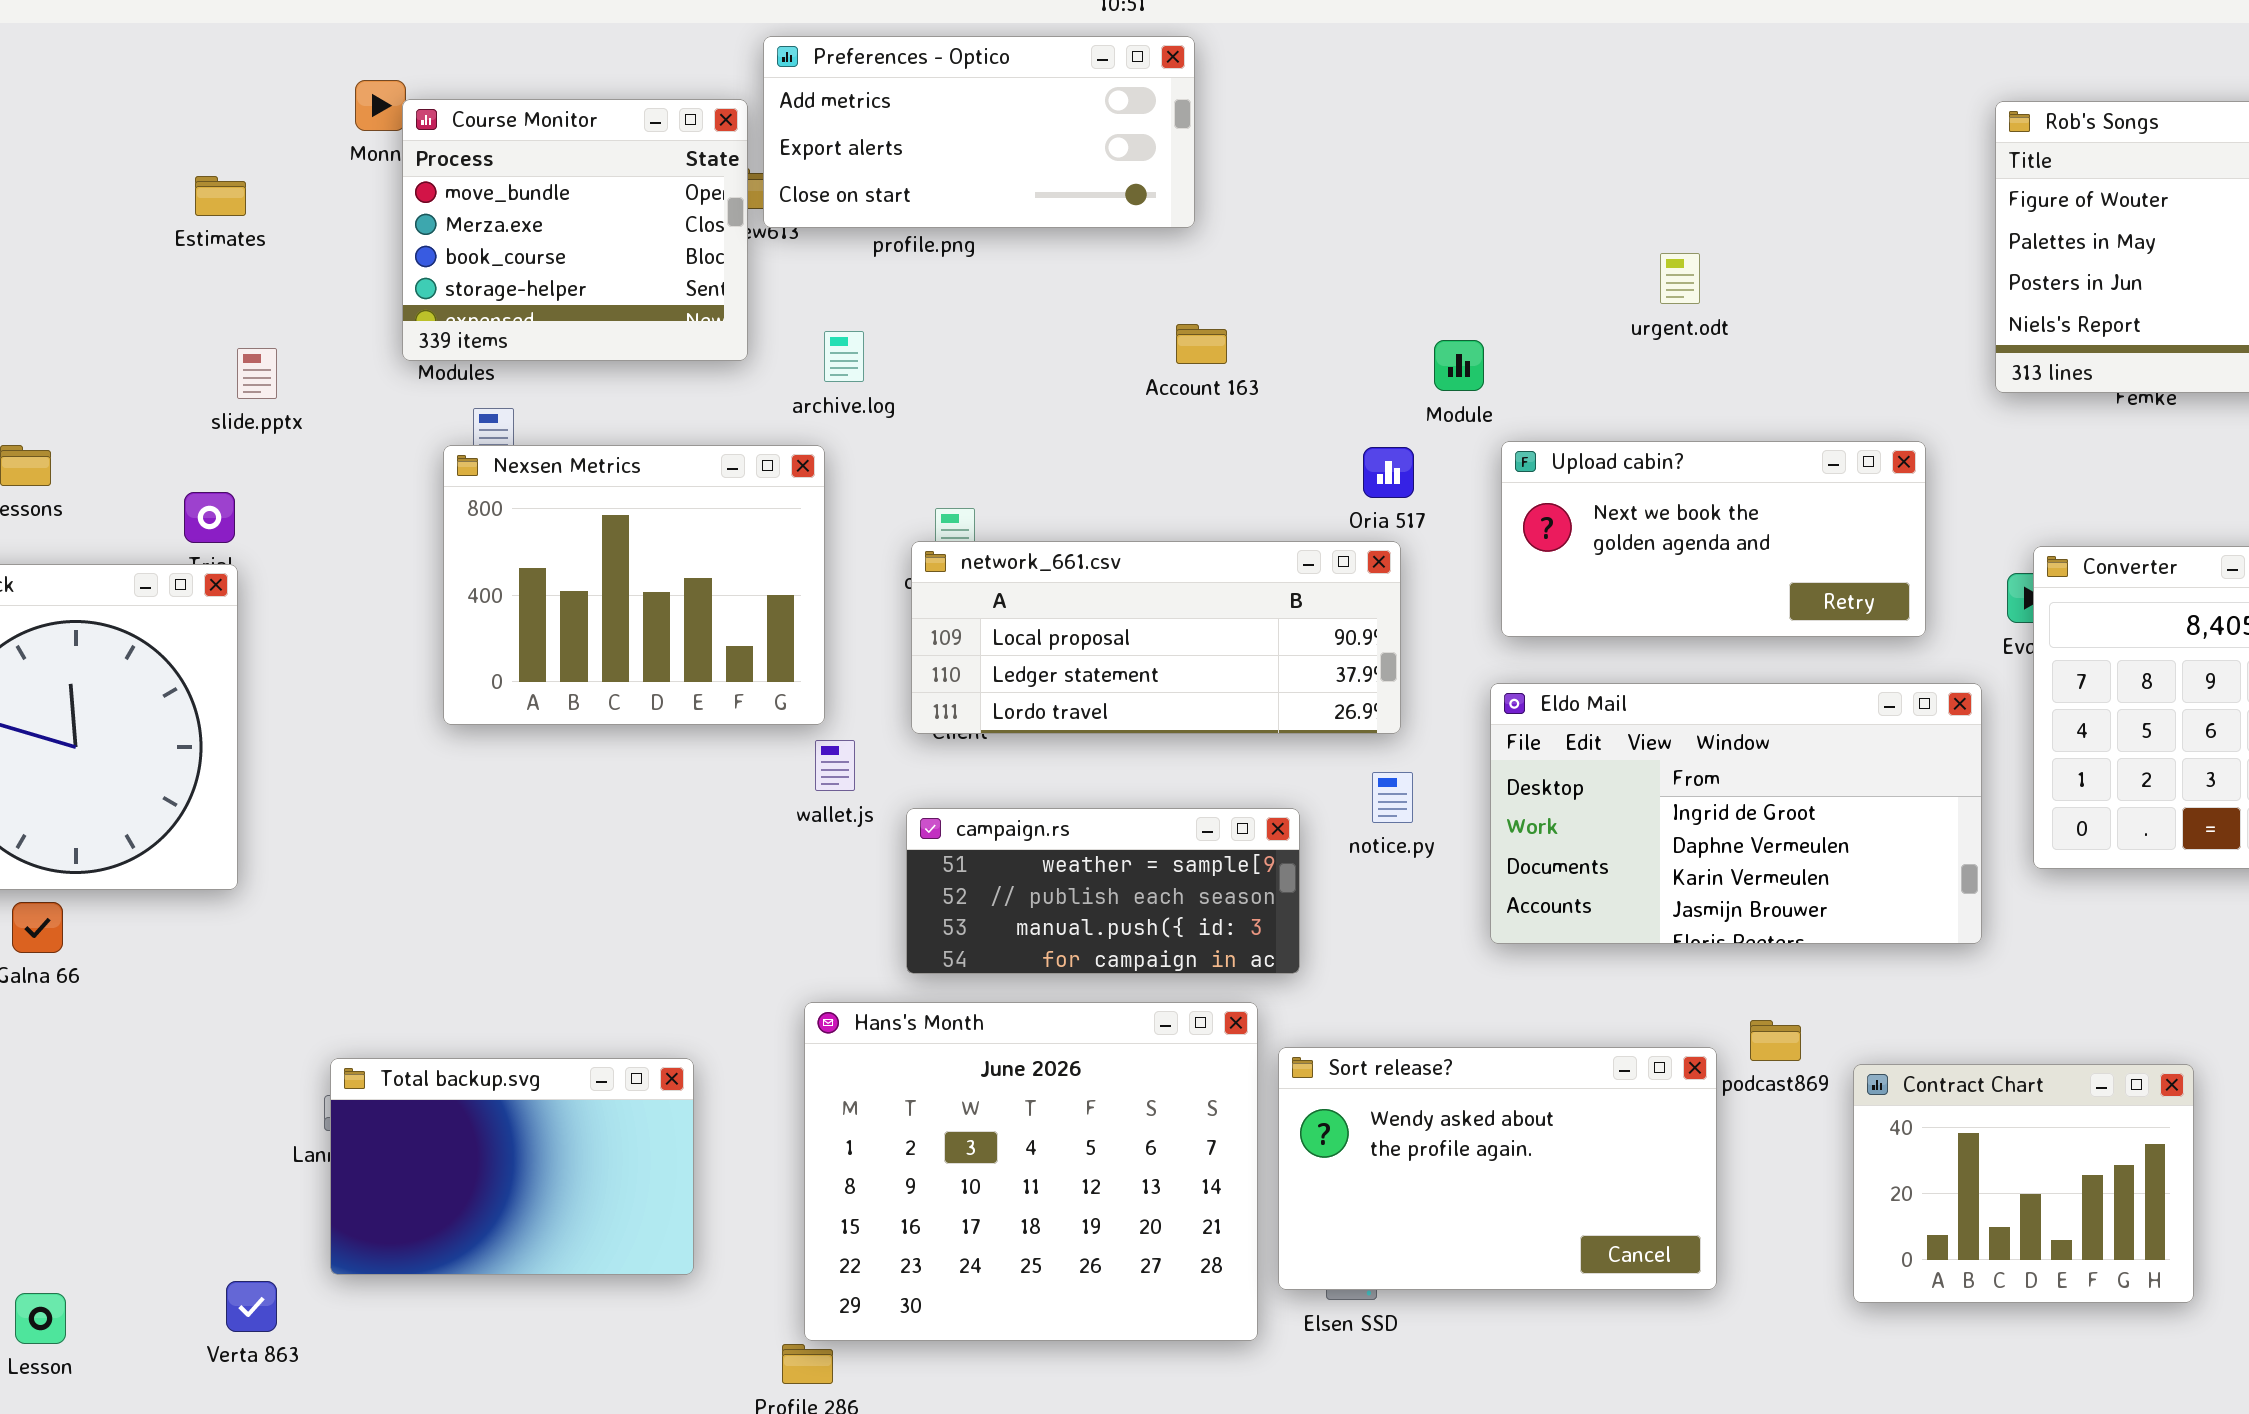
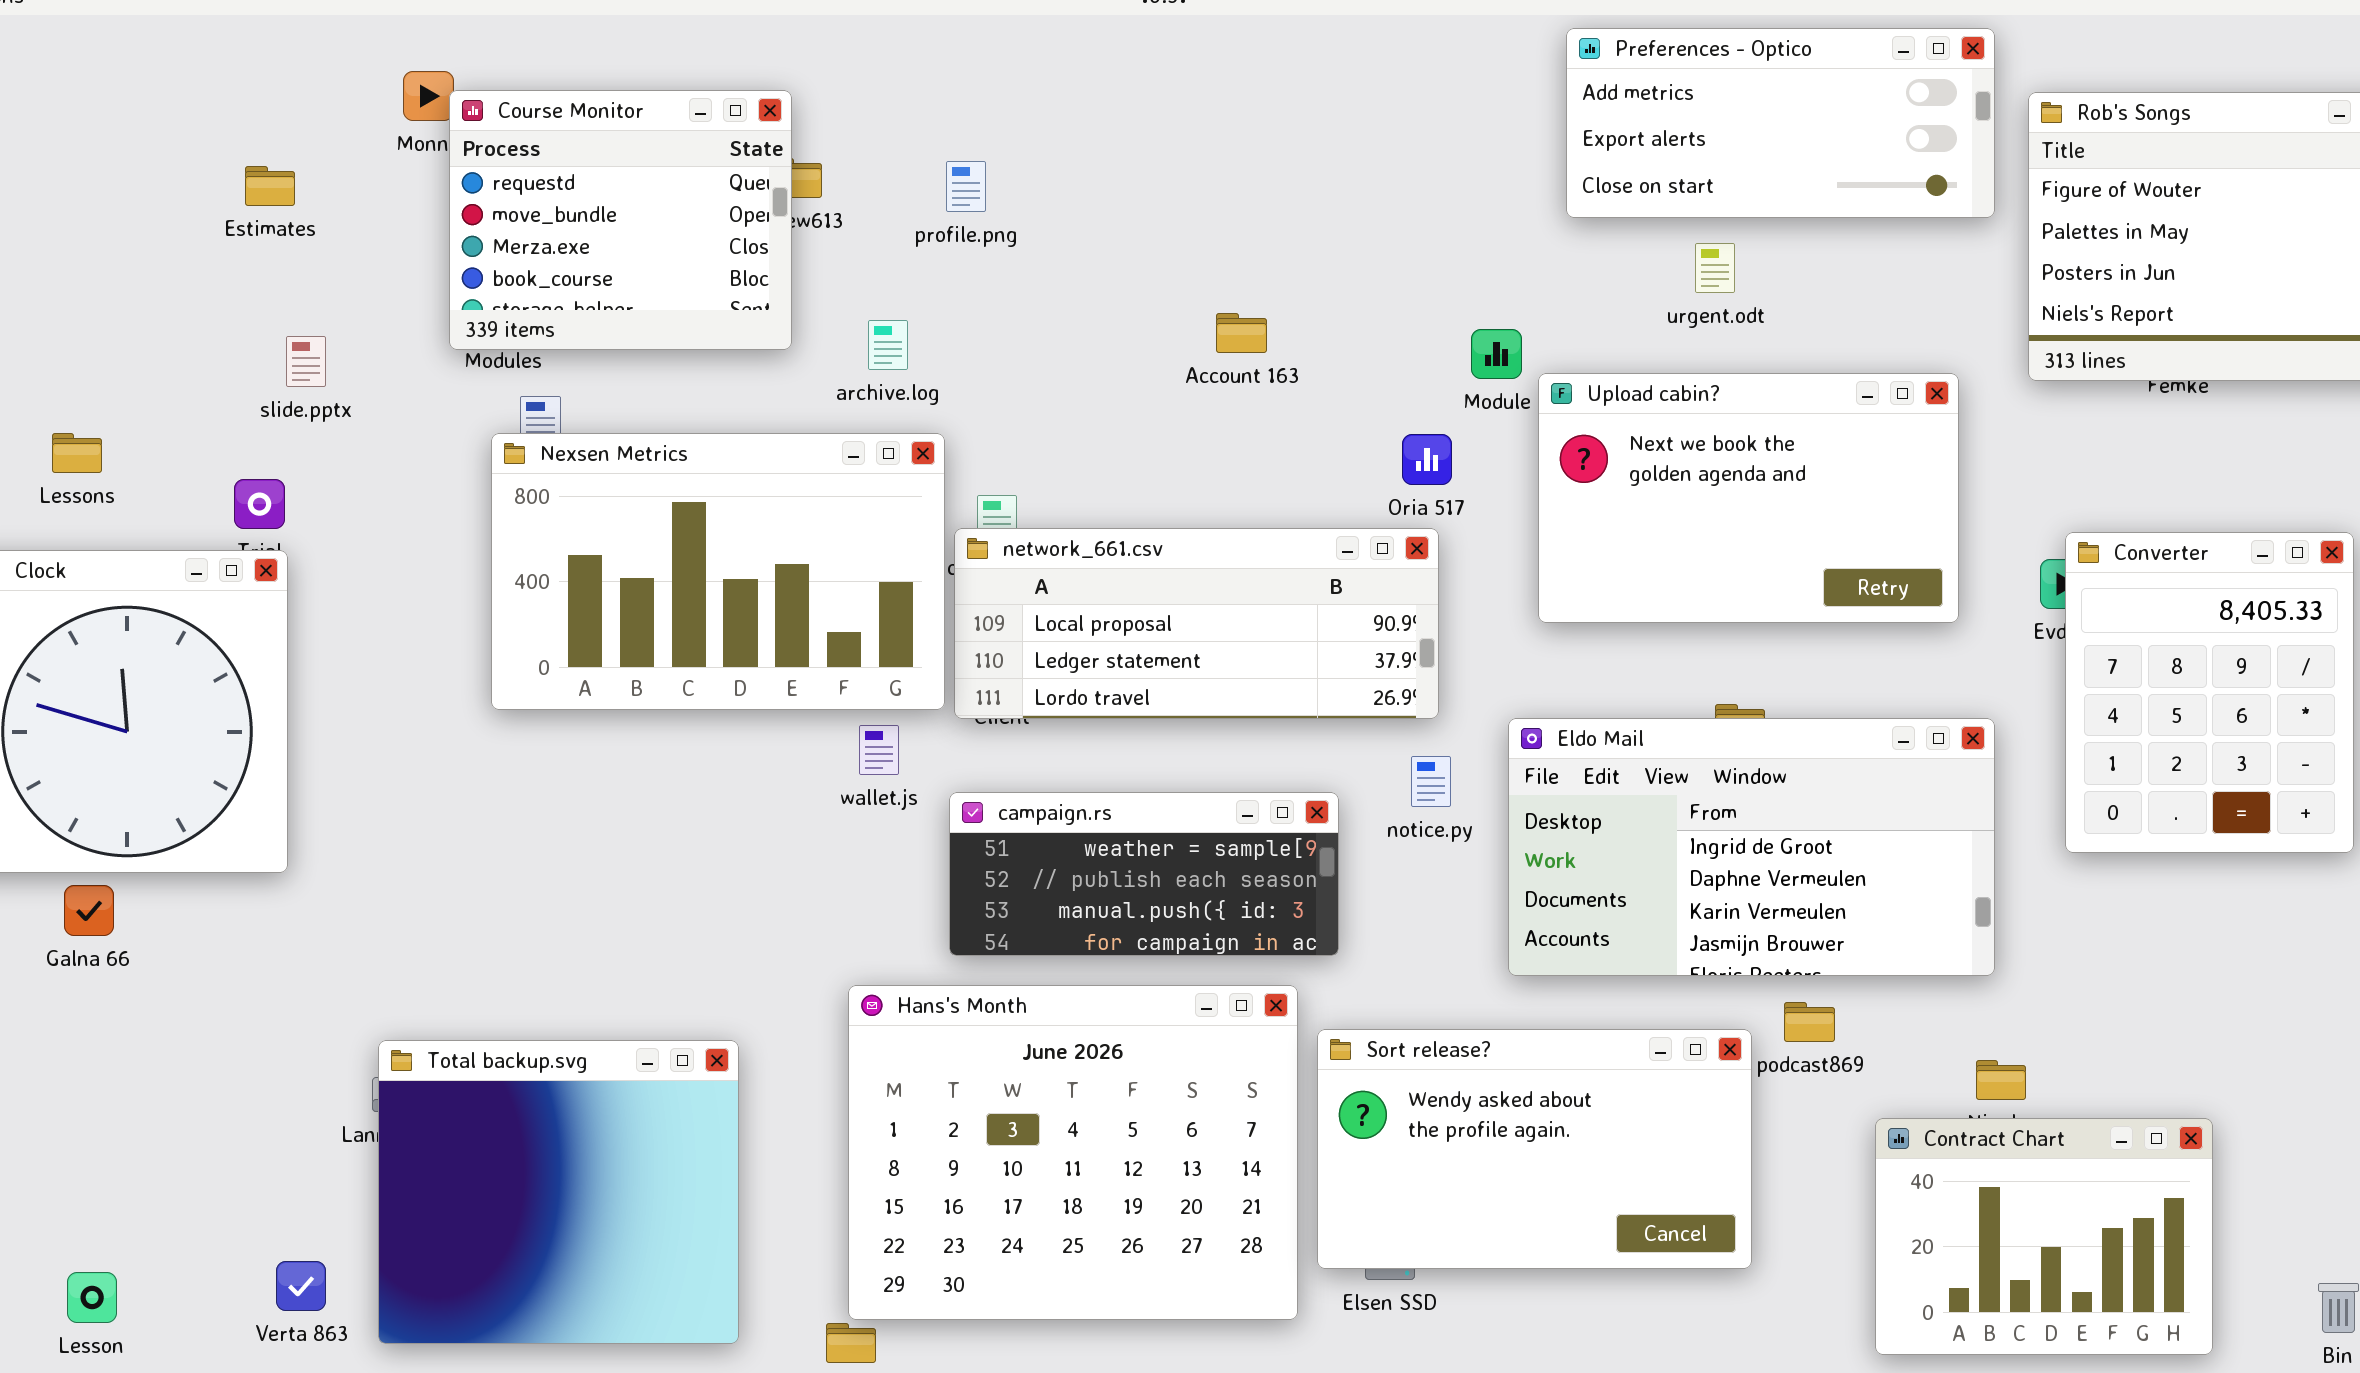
Preferences - Optico: [763,36,1195,228] -> [1566,28,1995,218], moved
Course Monitor: [402,99,748,361] -> [449,90,792,350], scrolled up 1 row
Upload cabin?: [1501,441,1926,637] -> [1538,373,1959,623], resized
Nexsen Metrics: [443,445,825,725] -> [491,433,945,710], resized
Eldo Mail: [1490,683,1982,944] -> [1508,718,1995,976], moved
Total backup.svg: [330,1058,694,1275] -> [378,1040,739,1344], resized
Contract Chart: [1853,1064,2194,1303] -> [1875,1118,2213,1355], moved

